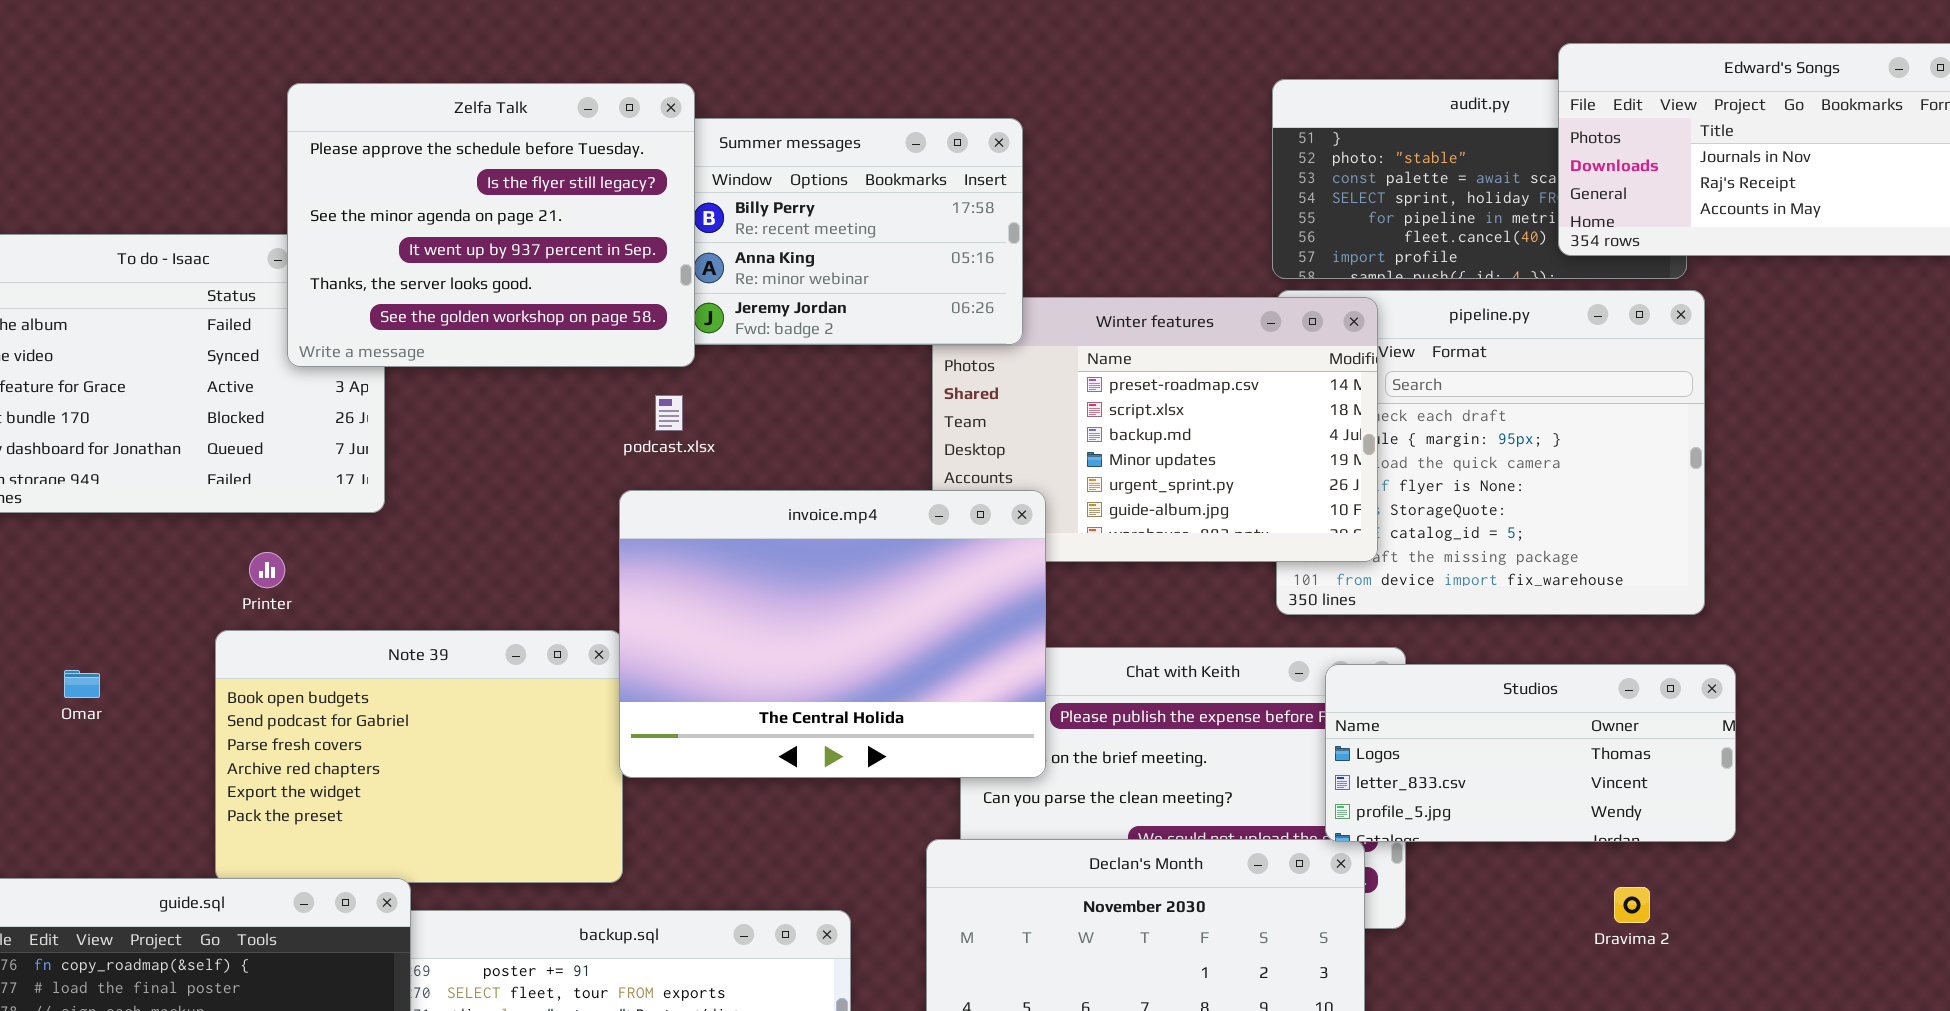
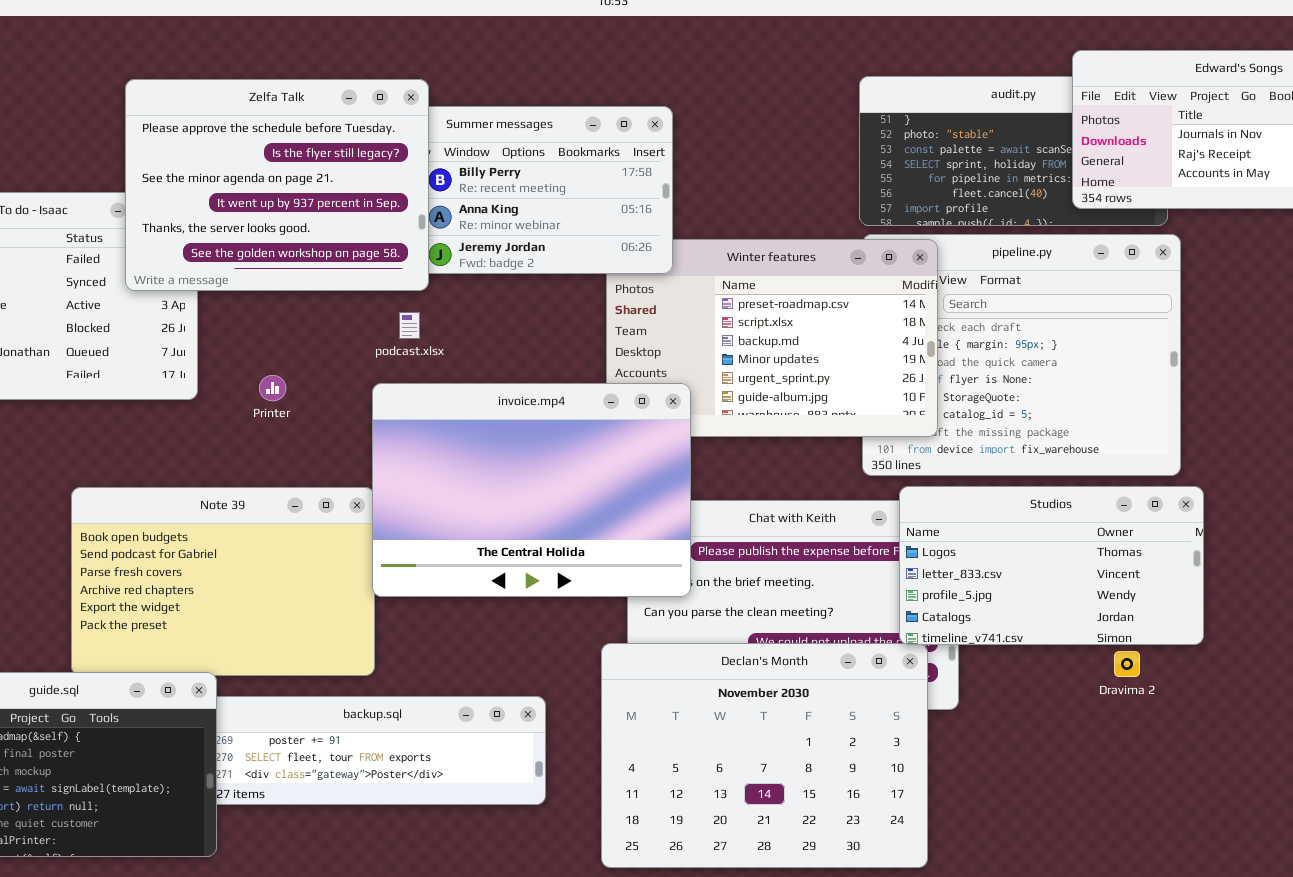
Printer: [249,552,285,588] -> [259,375,286,401], moved
Studios: [1325,664,1736,842] -> [899,486,1204,645], resized
Dravima 2: [1614,887,1650,923] -> [1114,651,1140,677], moved

